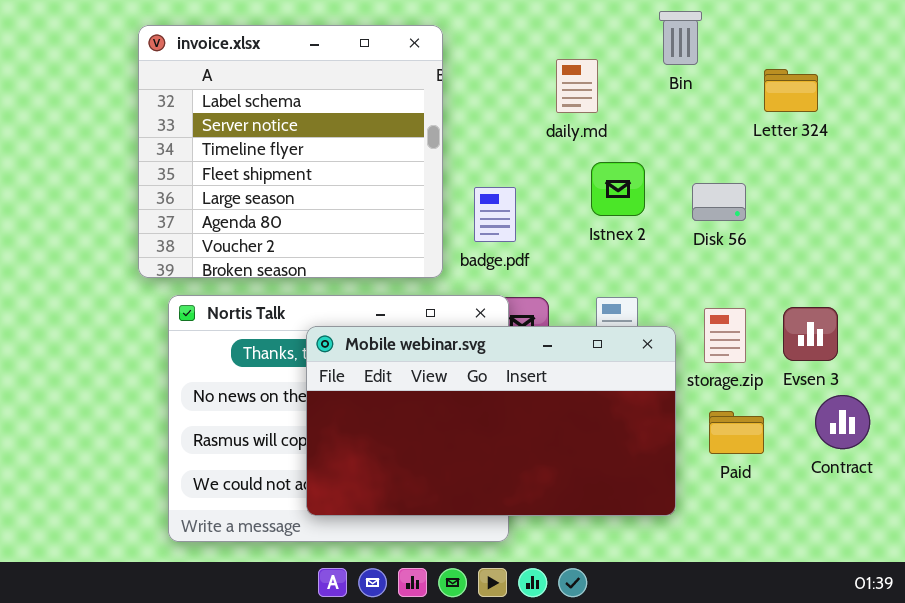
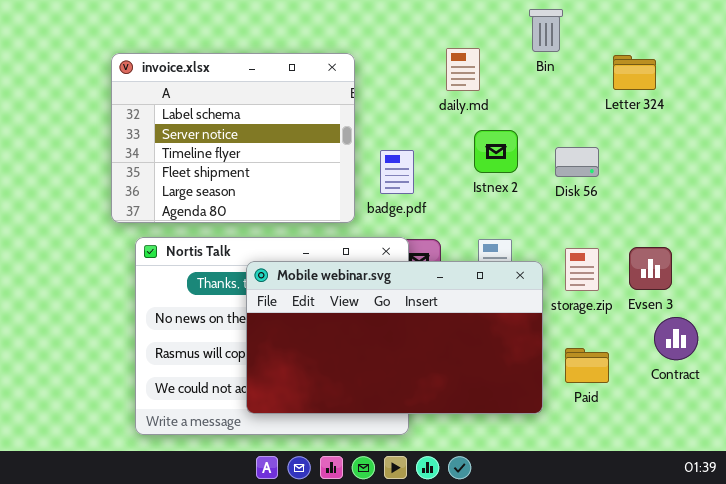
invoice.xlsx: [138,25,443,278] -> [111,53,355,223], resized
Paid: [709,411,764,454] -> [565,348,609,383], moved

